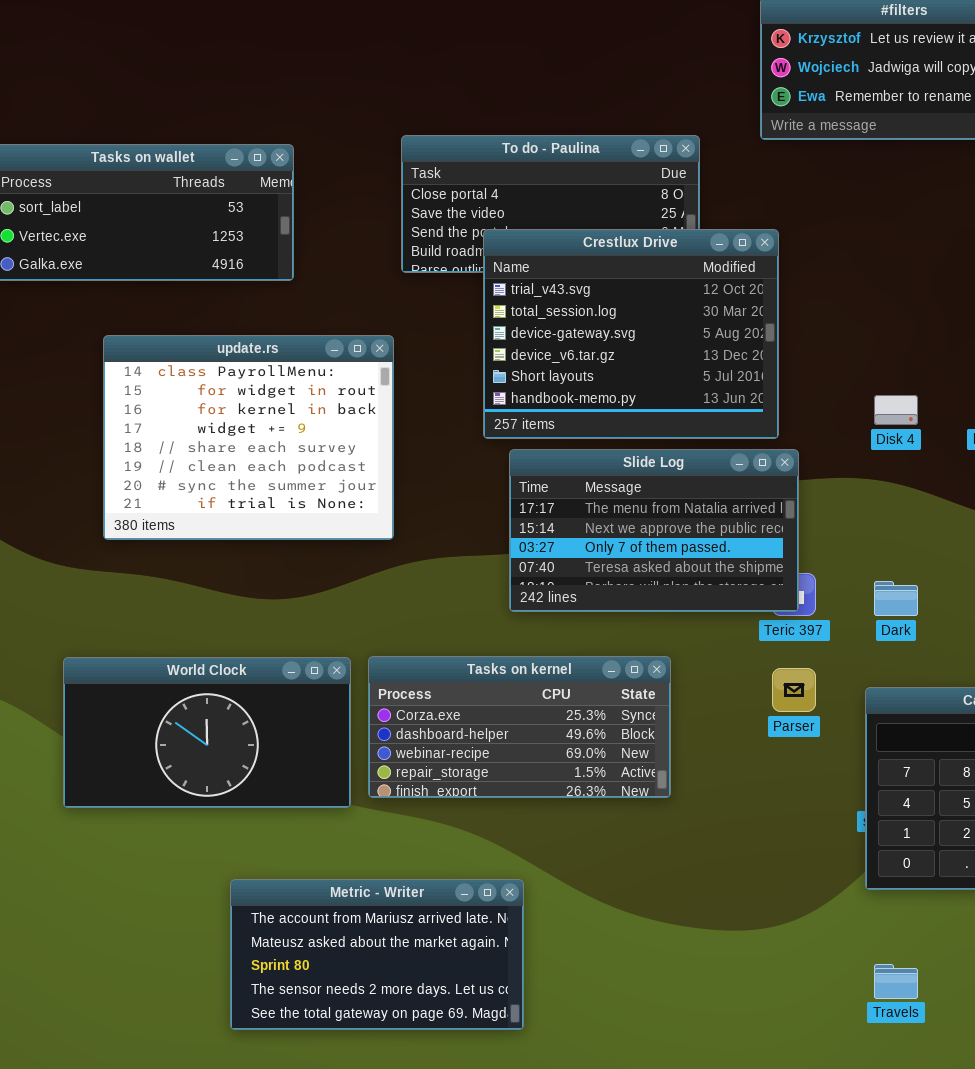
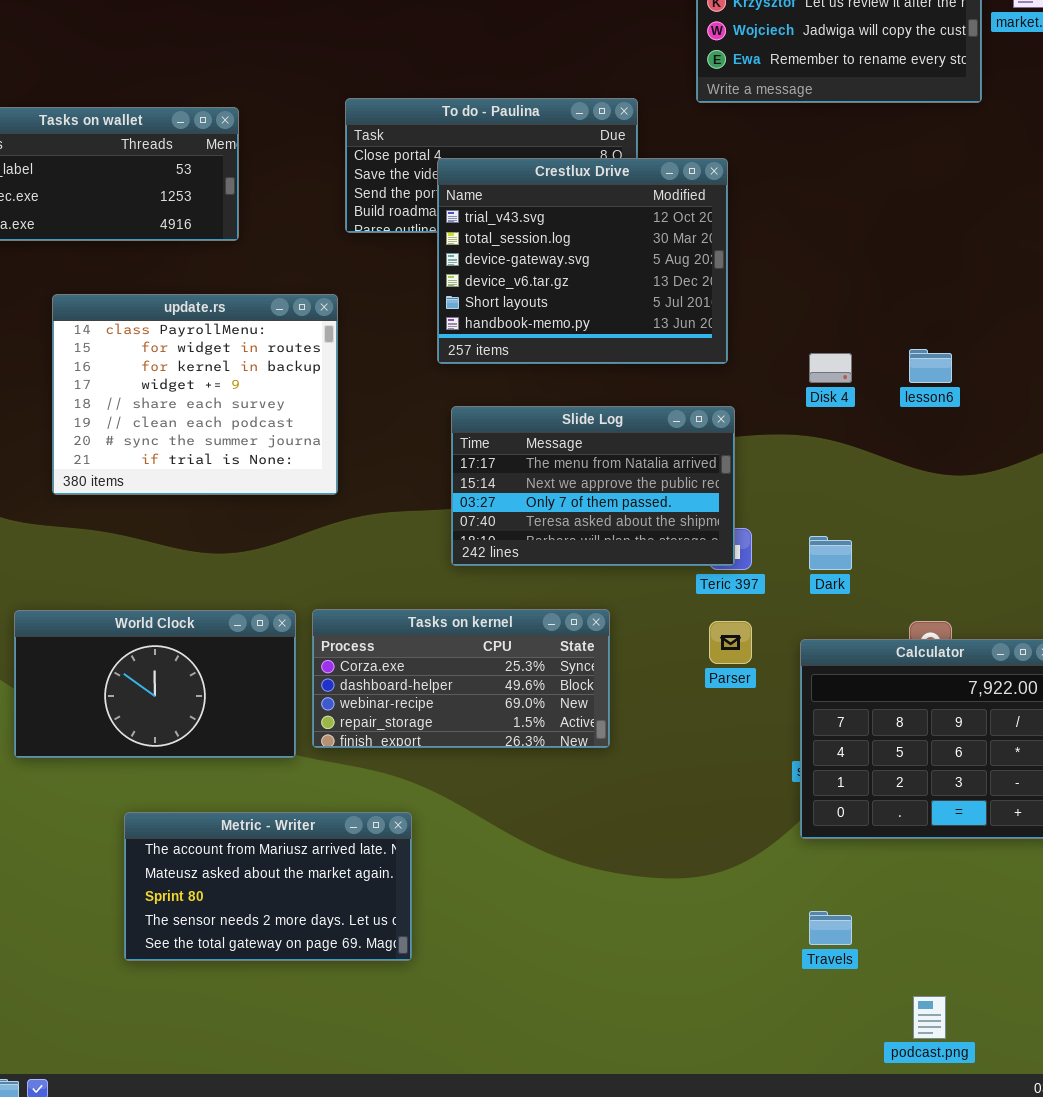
Crestlux Drive: [483,229,779,439] -> [437,158,728,364], moved
Metric - Writer: [230,879,524,1030] -> [124,812,412,961], moved

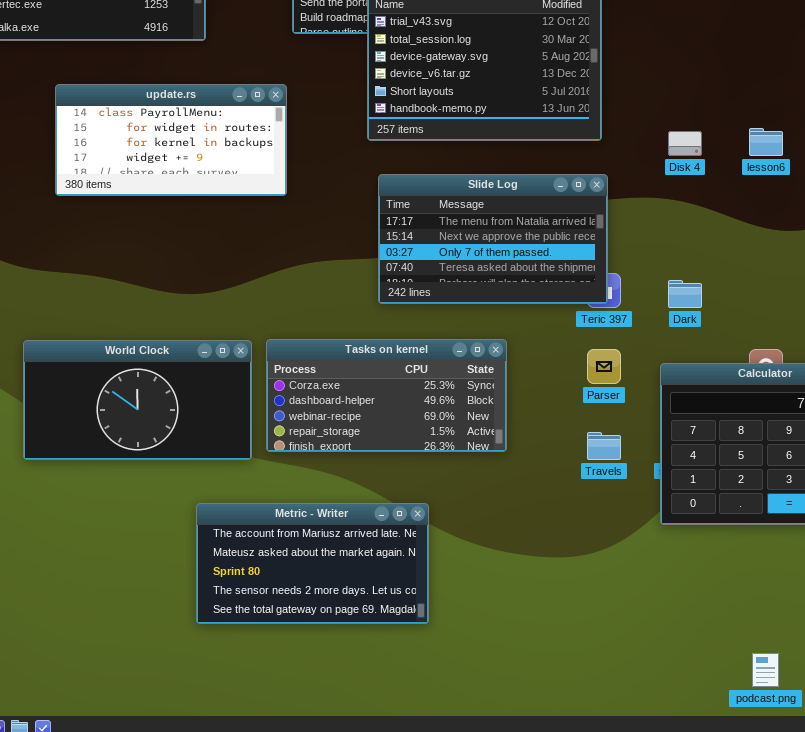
update.rs: [52,294,338,495] -> [55,84,287,196], resized
Metric - Writer: [124,812,412,961] -> [196,503,429,624], moved
Travels: [809,911,852,945] -> [587,432,621,460], moved

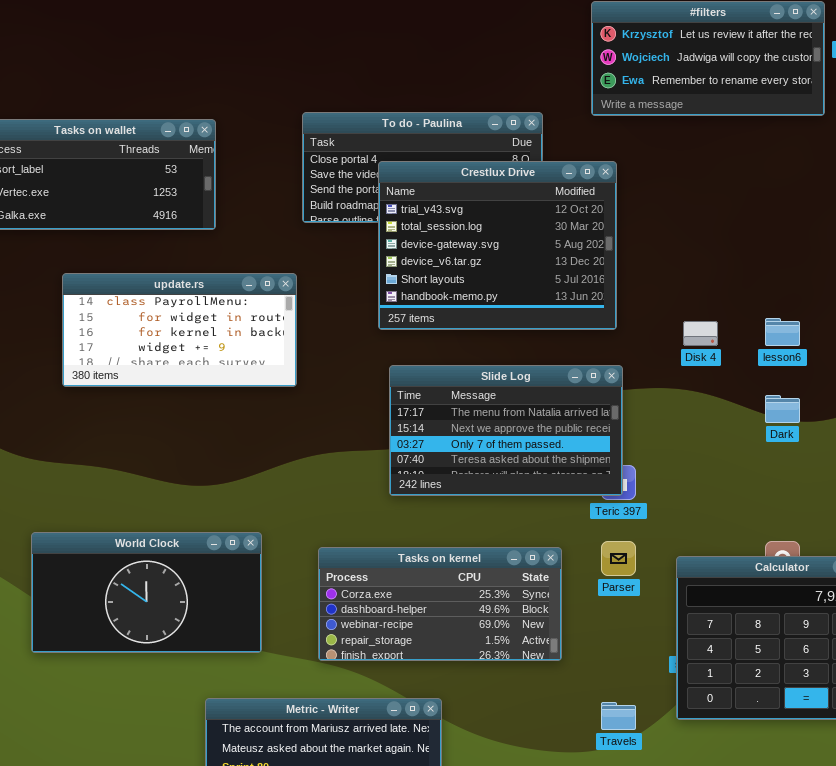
Dark: [668,280,702,308] -> [765,395,800,423], moved
Tasks on kernel: [266,339,507,452] -> [318,547,562,661], moved
Travels: [587,432,621,460] -> [601,702,636,730], moved

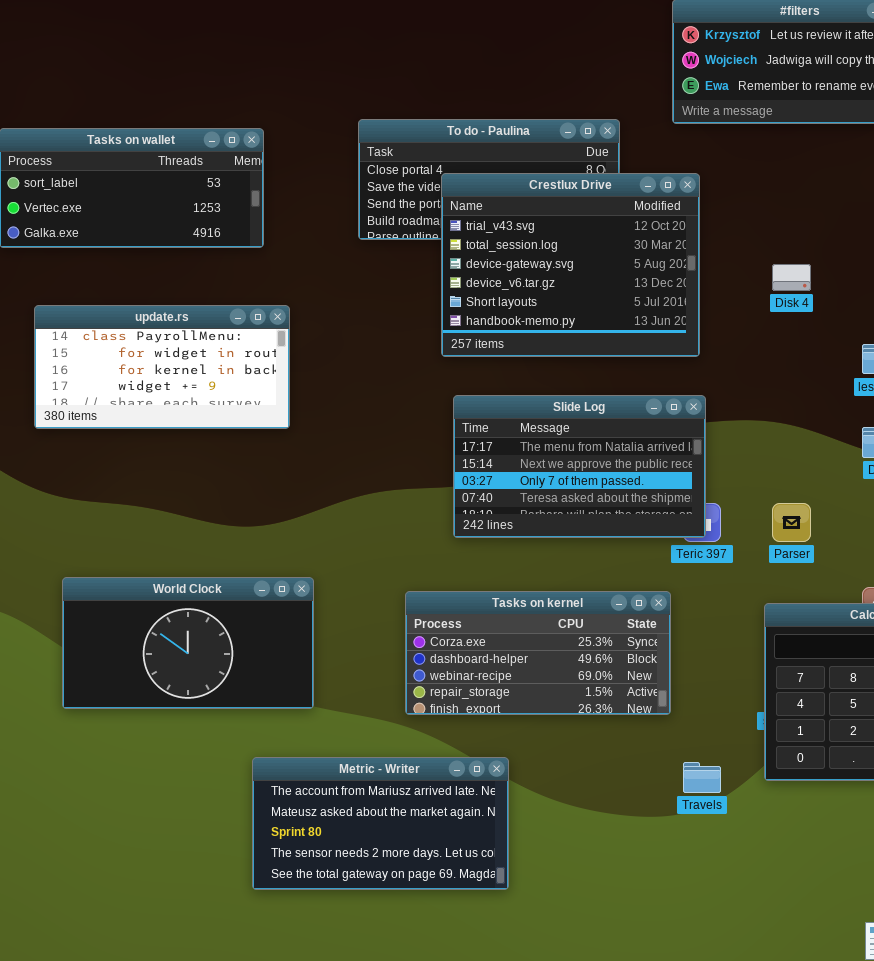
update.rs: [62,273,297,387] -> [34,305,290,429], moved
Disk 4: [683,321,718,346] -> [772,264,811,291], moved
Parser: [601,541,636,576] -> [772,503,811,542], moved
Tasks on kernel: [318,547,562,661] -> [405,591,671,715], moved

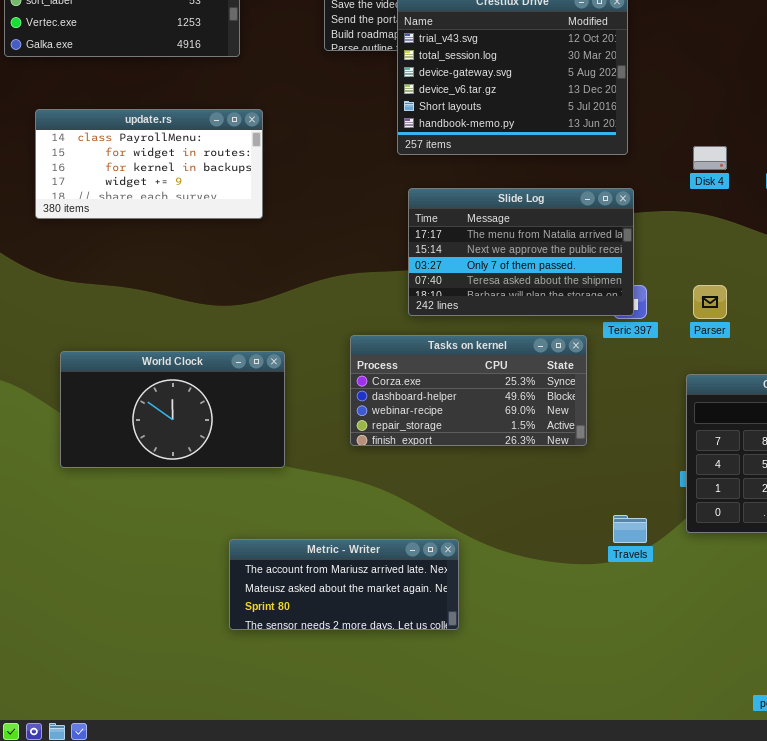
Disk 4: [772,264,811,291] -> [693,146,727,170], moved
Tasks on kernel: [405,591,671,715] -> [350,335,587,446], moved
Metric - Writer: [252,757,509,890] -> [229,539,459,630], resized

